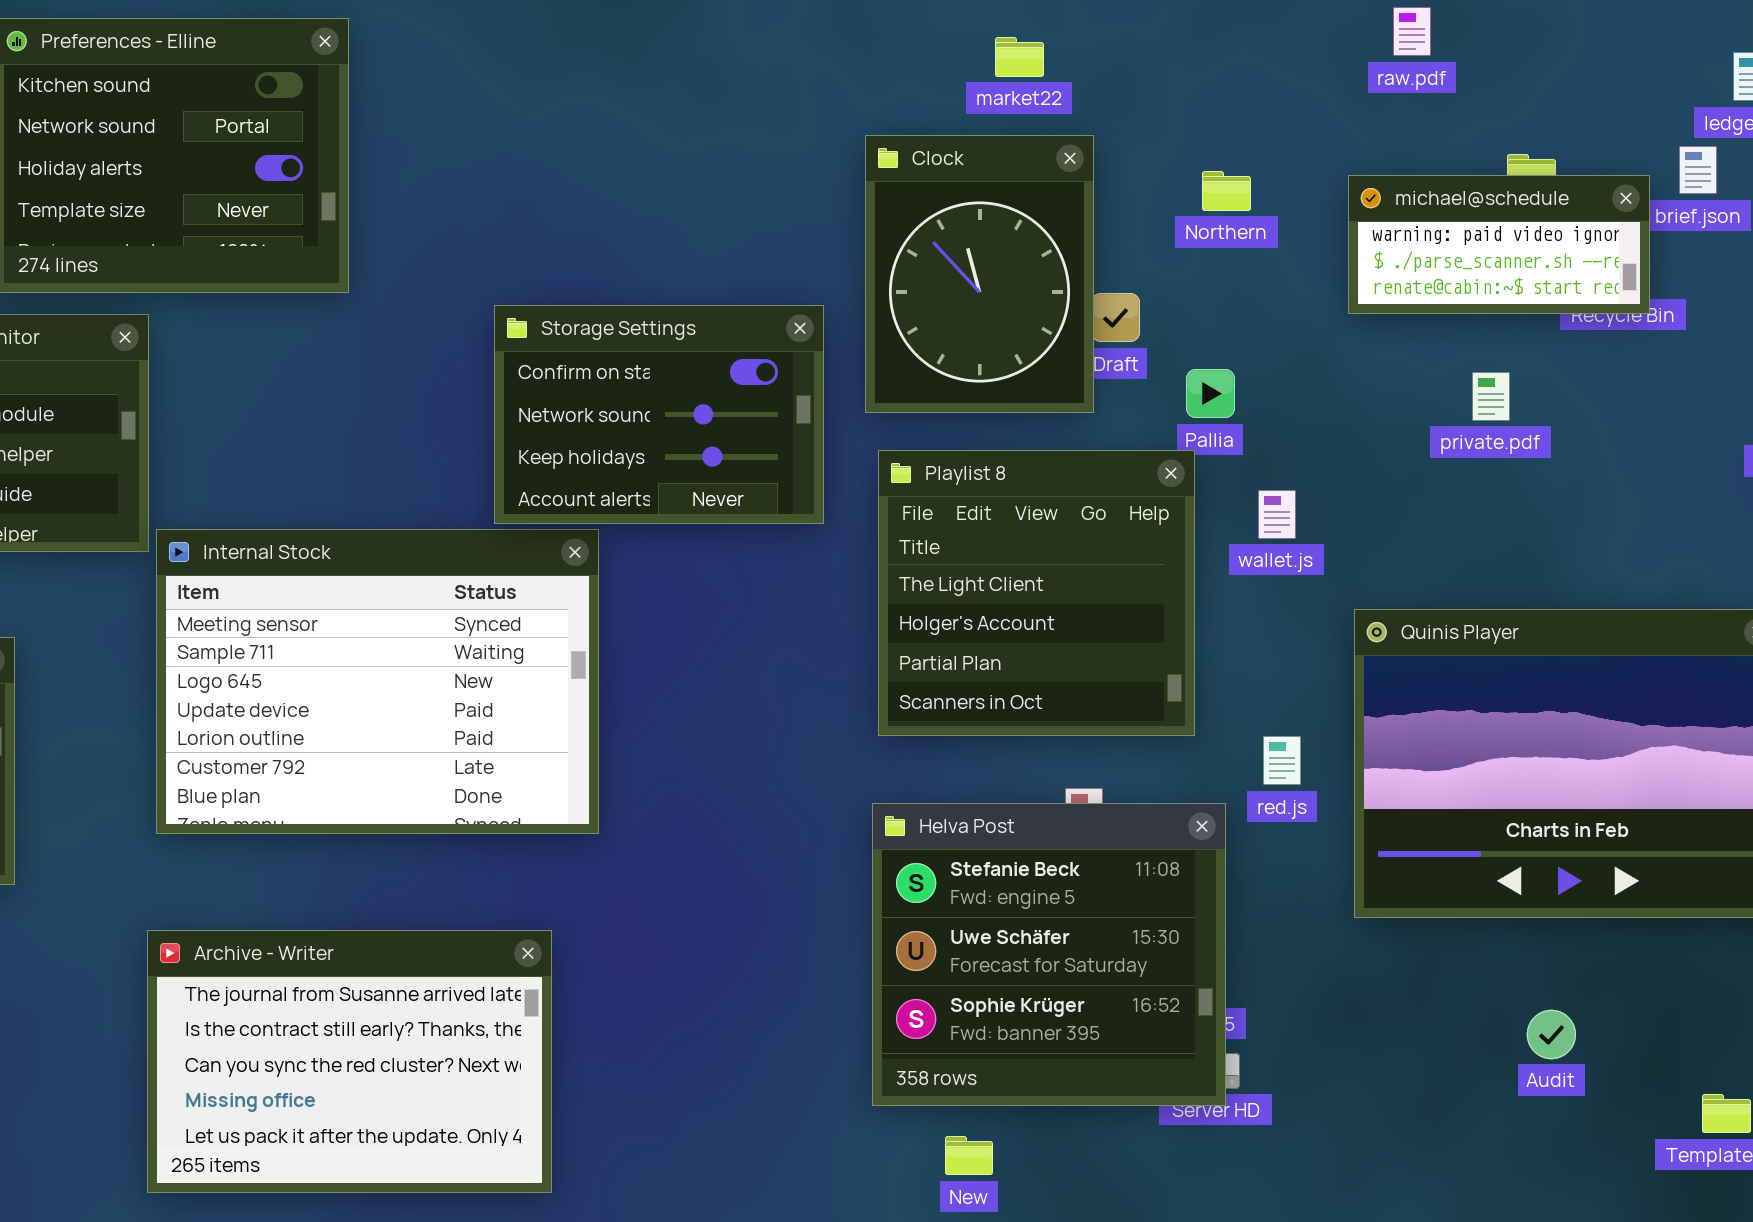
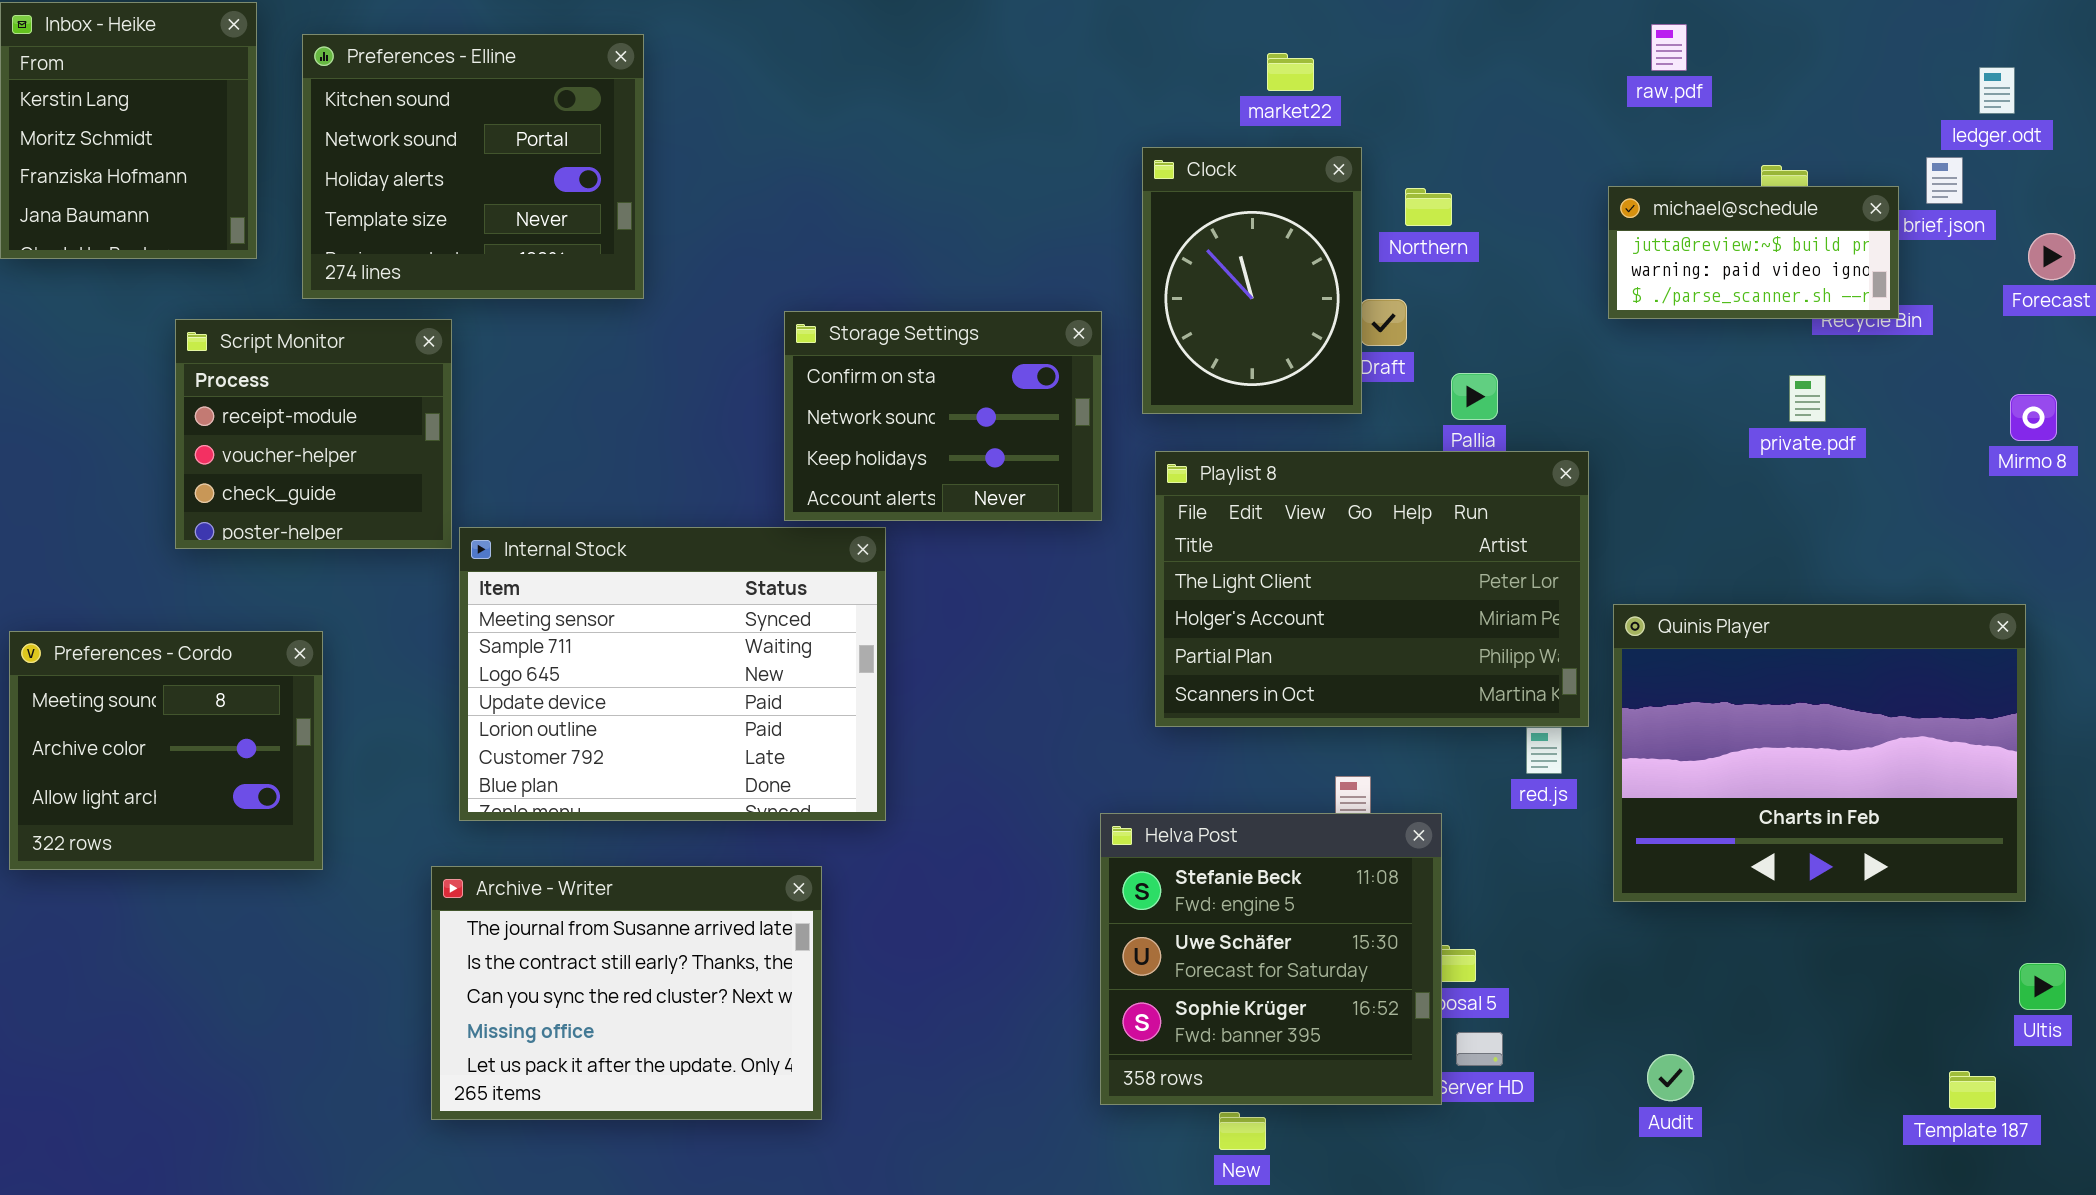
Northern: [1202,171,1251,211] -> [1405,188,1452,226], moved
michael@schedule: [1348,175,1650,314] -> [1608,186,1899,319], scrolled up 1 row
private.pdf: [1472,372,1510,421] -> [1789,375,1826,422], moved
Playlist 8: [878,450,1195,736] -> [1155,451,1589,727], resized
Helva Post: [872,803,1226,1106] -> [1100,813,1442,1105], moved
Archive - Writer: [147,930,552,1193] -> [431,866,822,1120], moved
Audit: [1527,1010,1576,1059] -> [1647,1054,1694,1101], moved

